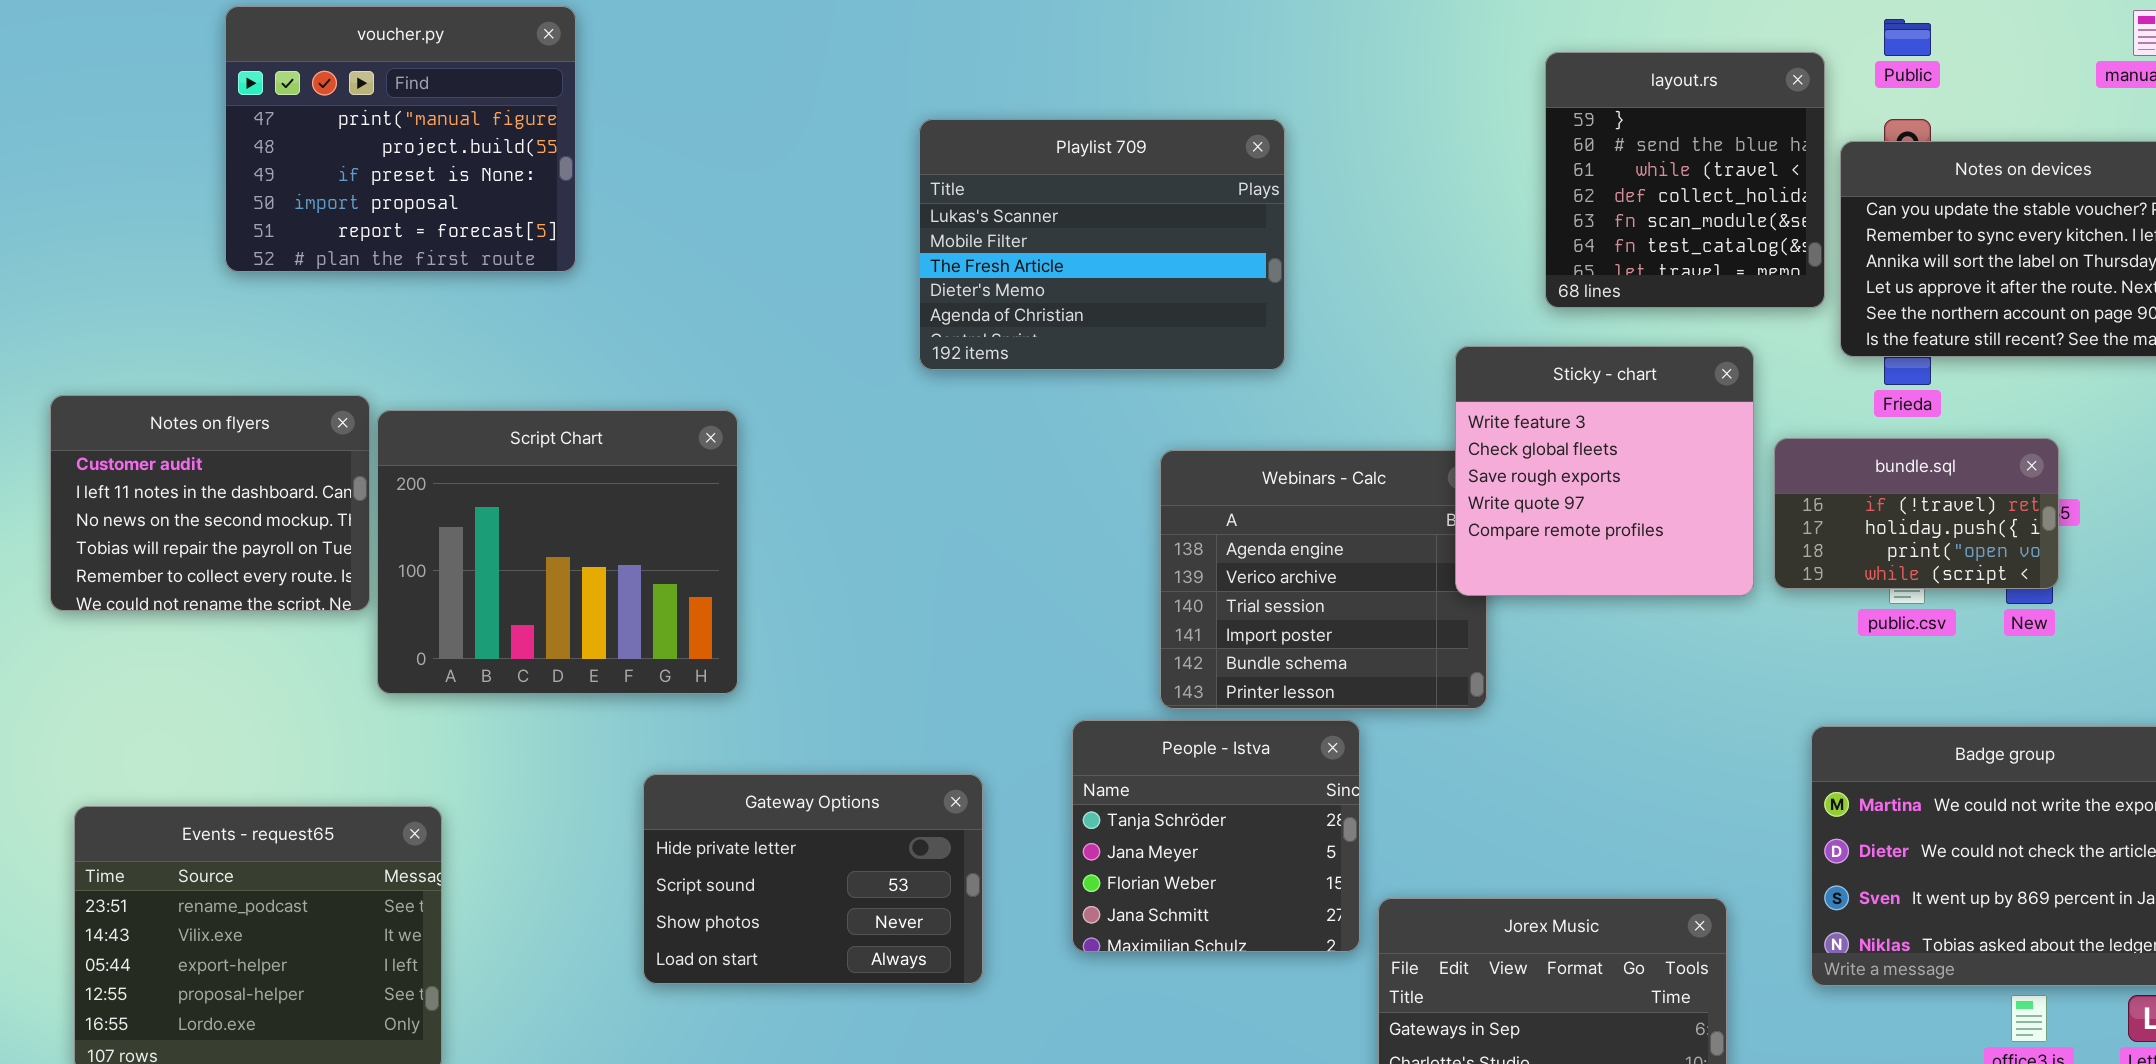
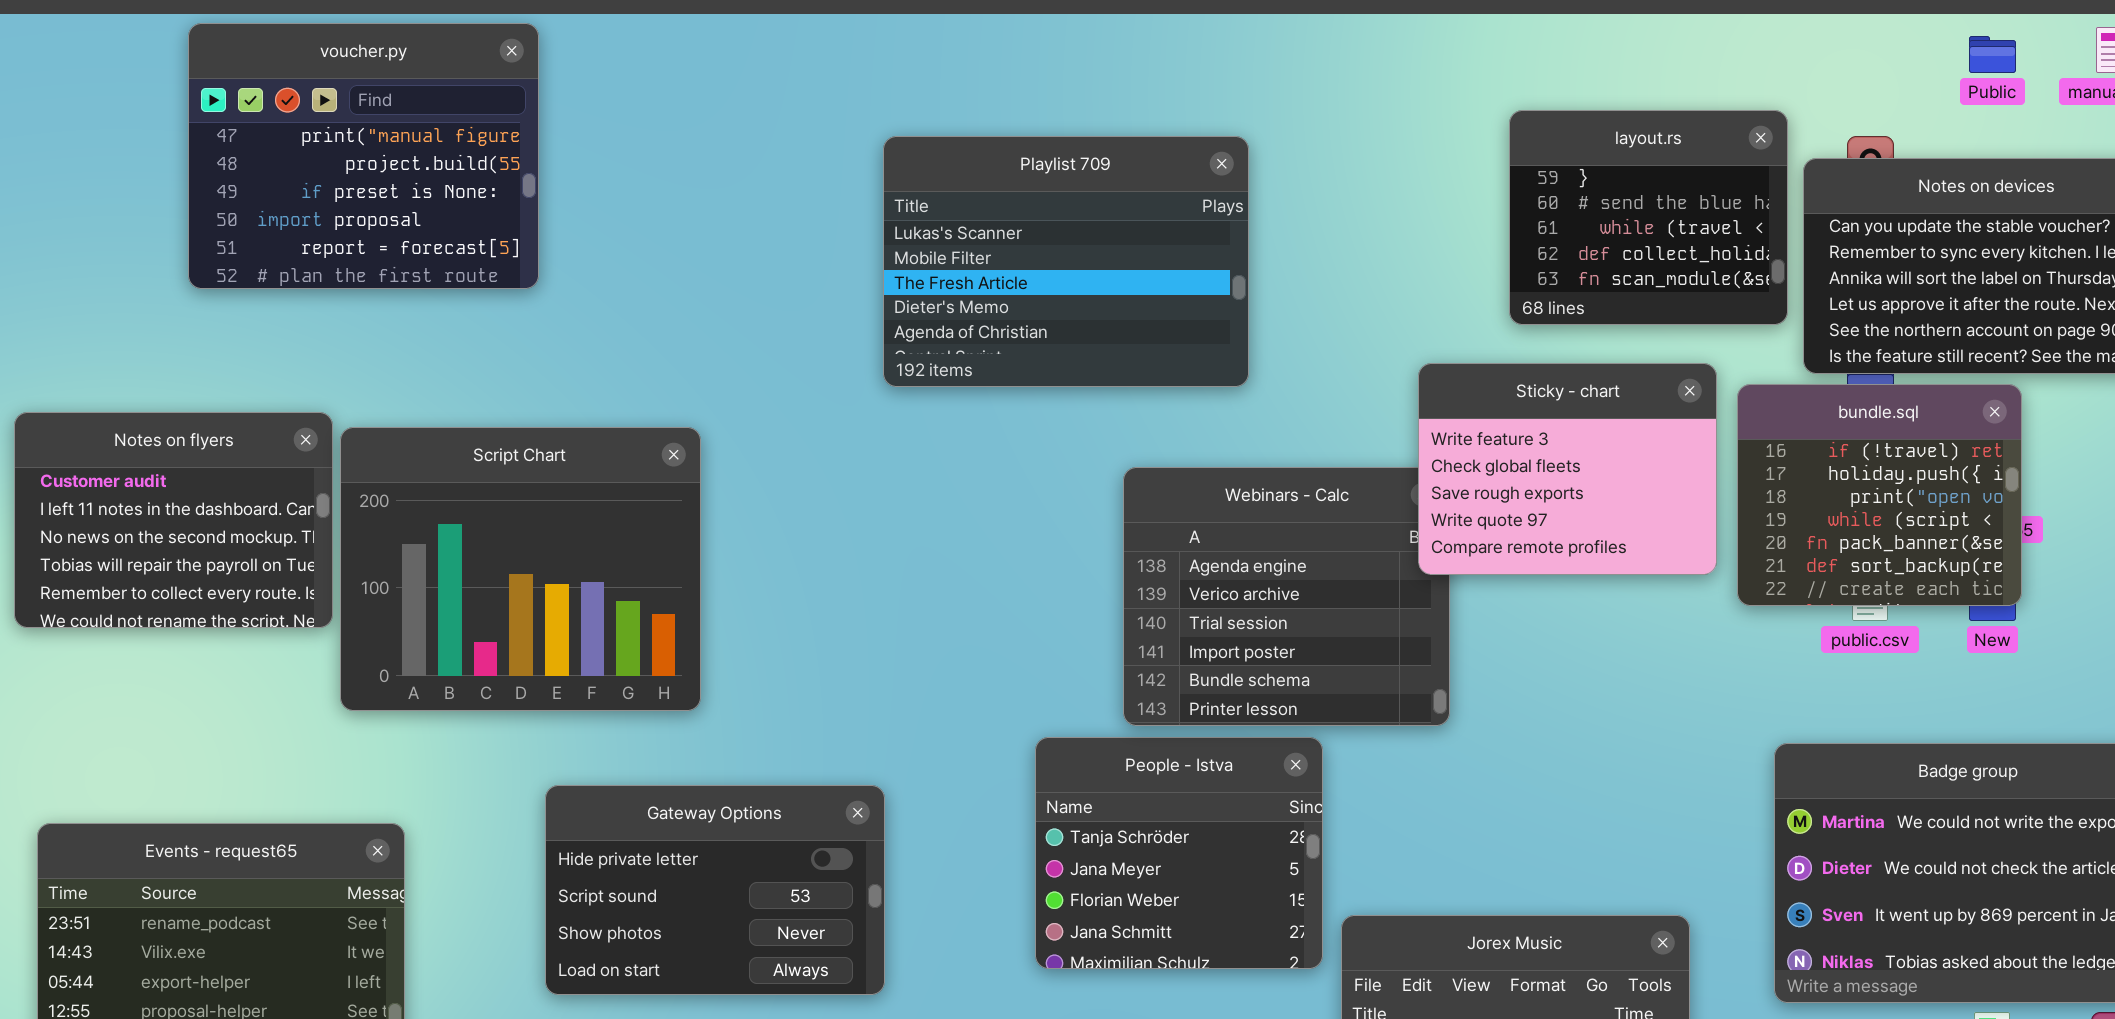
Public: [1884,19,1931,56] -> [1969,36,2016,73], moved
layout.rs: [1545,52,1825,308] -> [1509,110,1788,325], resized
Sticky - chart: [1455,346,1754,596] -> [1418,363,1717,575], resized
bundle.sql: [1774,438,2059,589] -> [1737,384,2022,606], resized
Gateway Options: [643,774,983,984] -> [545,785,885,995], moved

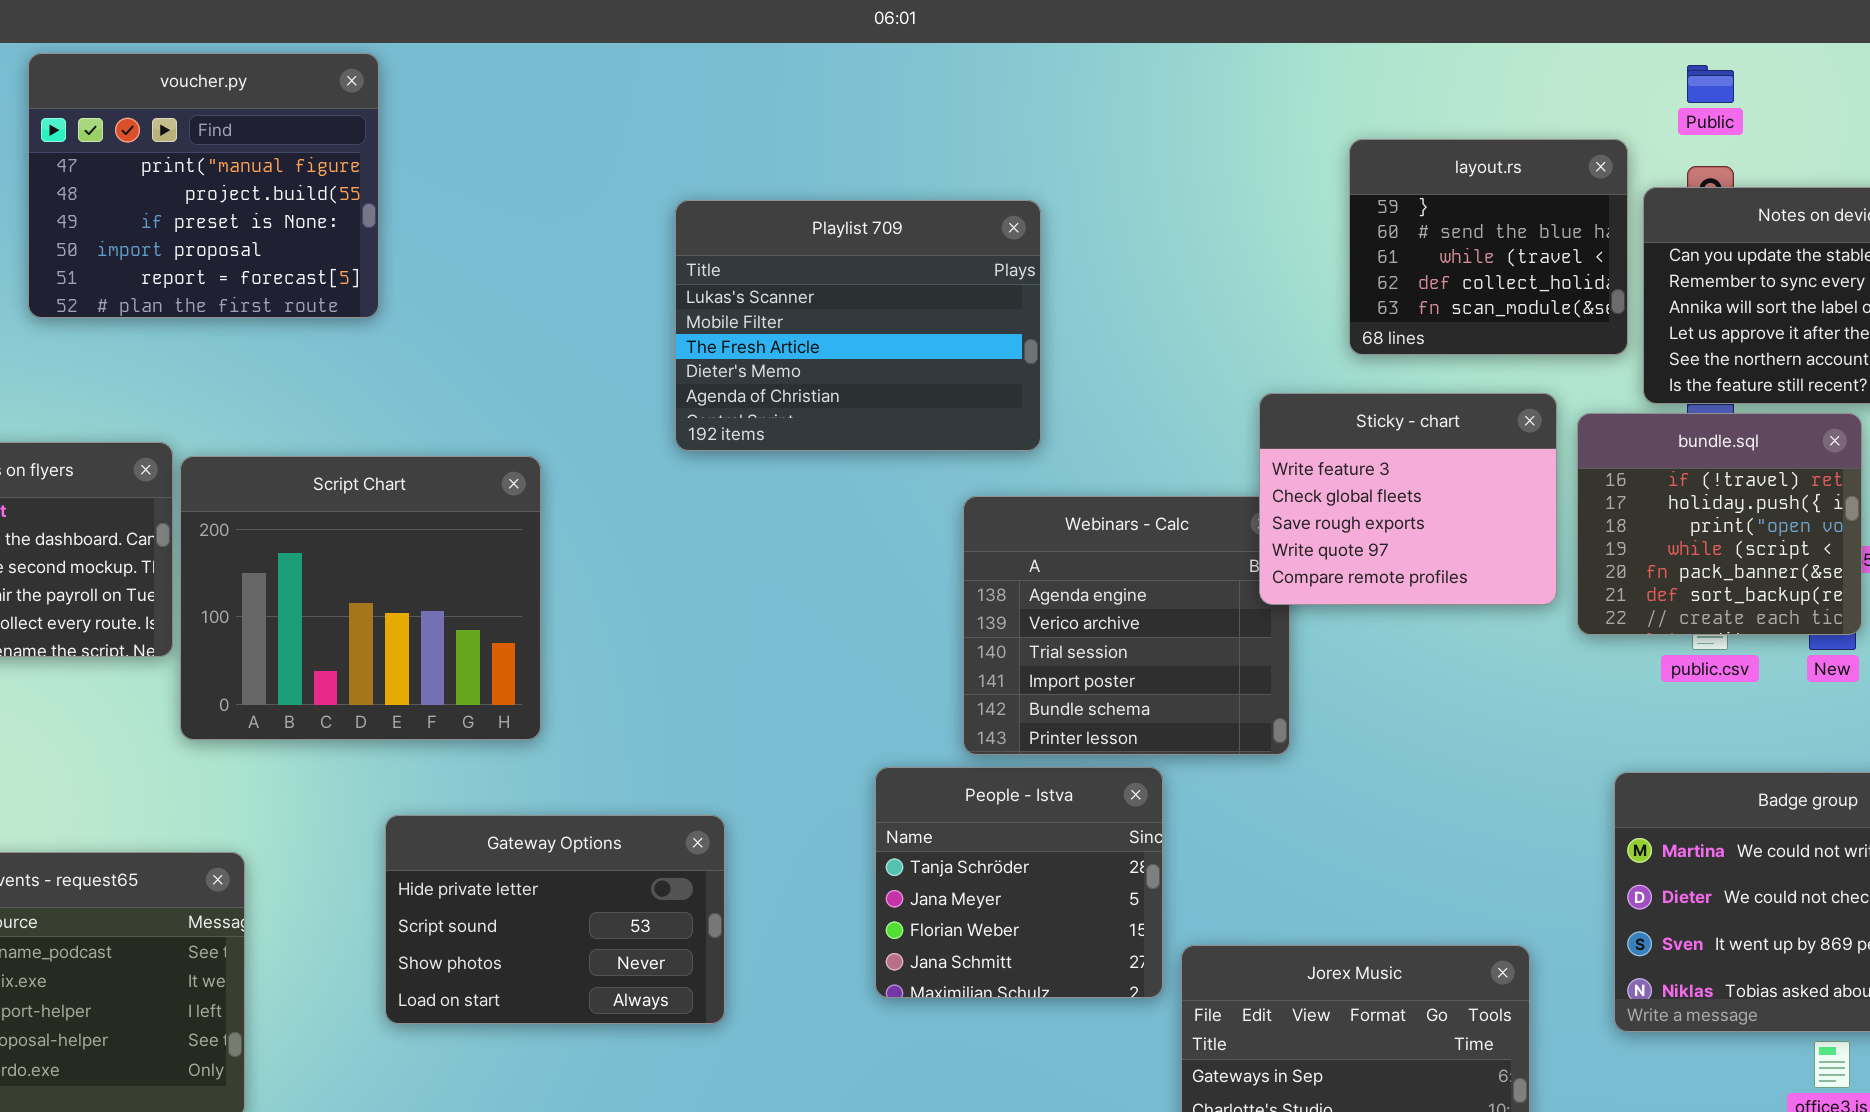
Public: [1969,36,2016,73] -> [1687,65,1734,103], moved
Playlist 709: [883,136,1249,387] -> [675,200,1041,451], moved

